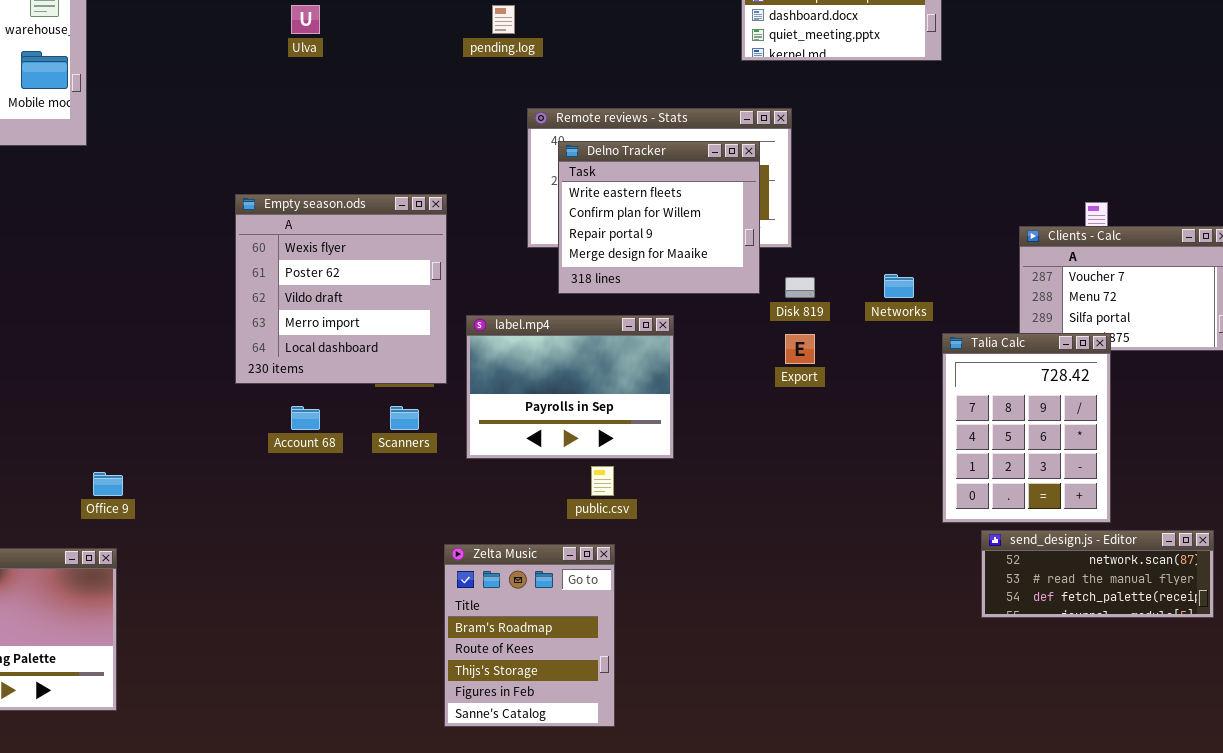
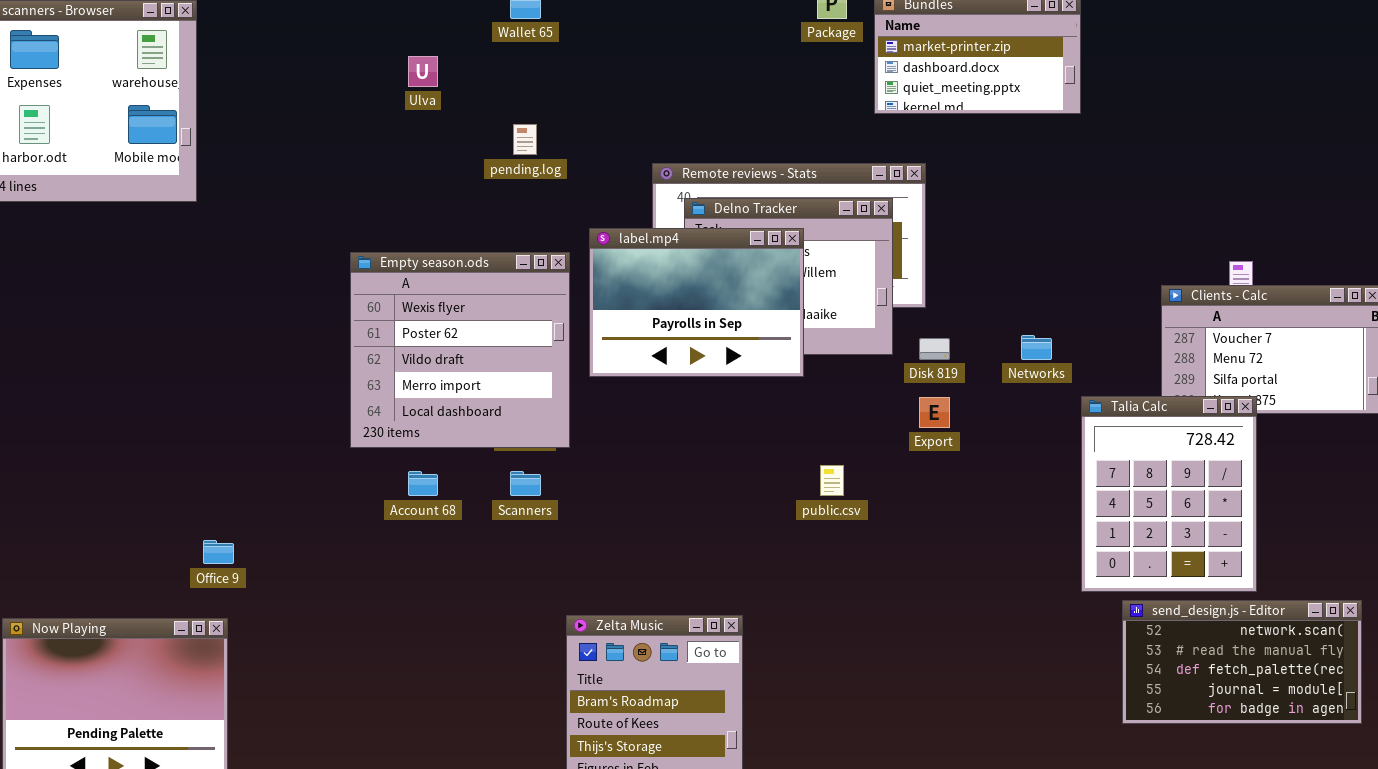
pending.log: [492,5,515,34] -> [513,124,537,155], moved
label.mp4: [466,315,674,459] -> [589,228,804,377], moved
public.csv: [591,466,614,496] -> [820,465,844,496], moved
send_design.js - Editor: [981,530,1214,618] -> [1122,600,1362,724], resized

